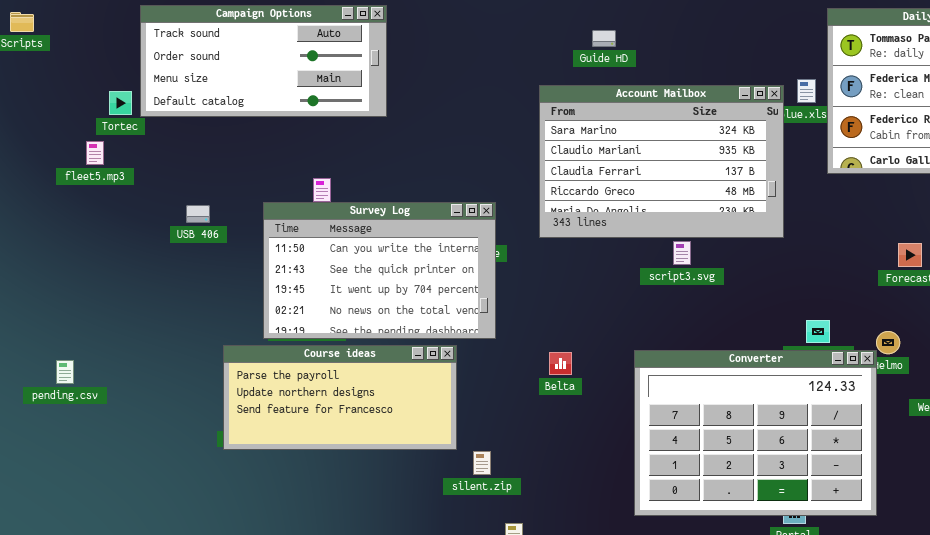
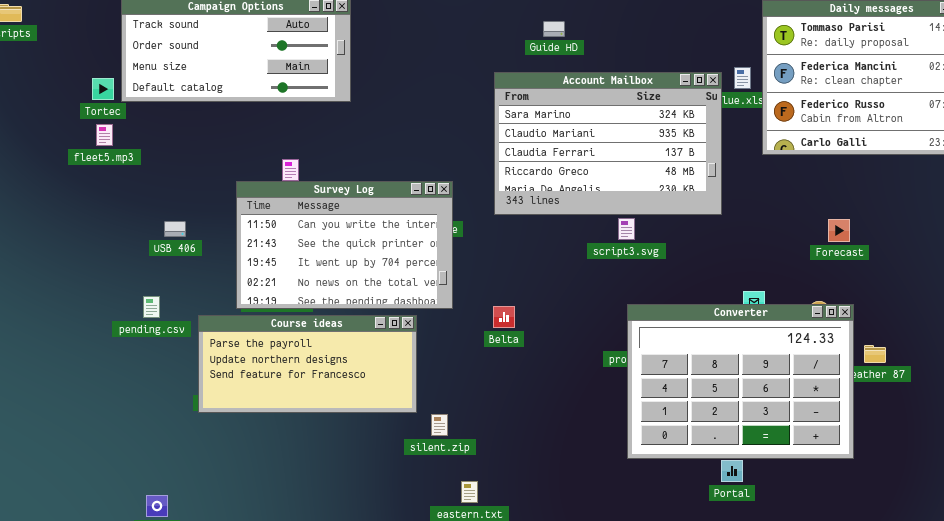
fleet5.mp3: [86,141,104,165] -> [96,124,113,146], moved
USB 406: [186,205,210,223] -> [164,221,186,237], moved
Converter: [634,350,877,516] -> [627,304,854,459], moved
Belta: [549,352,572,375] -> [493,306,515,328], moved
pending.csv: [56,360,74,384] -> [143,296,160,318], moved

